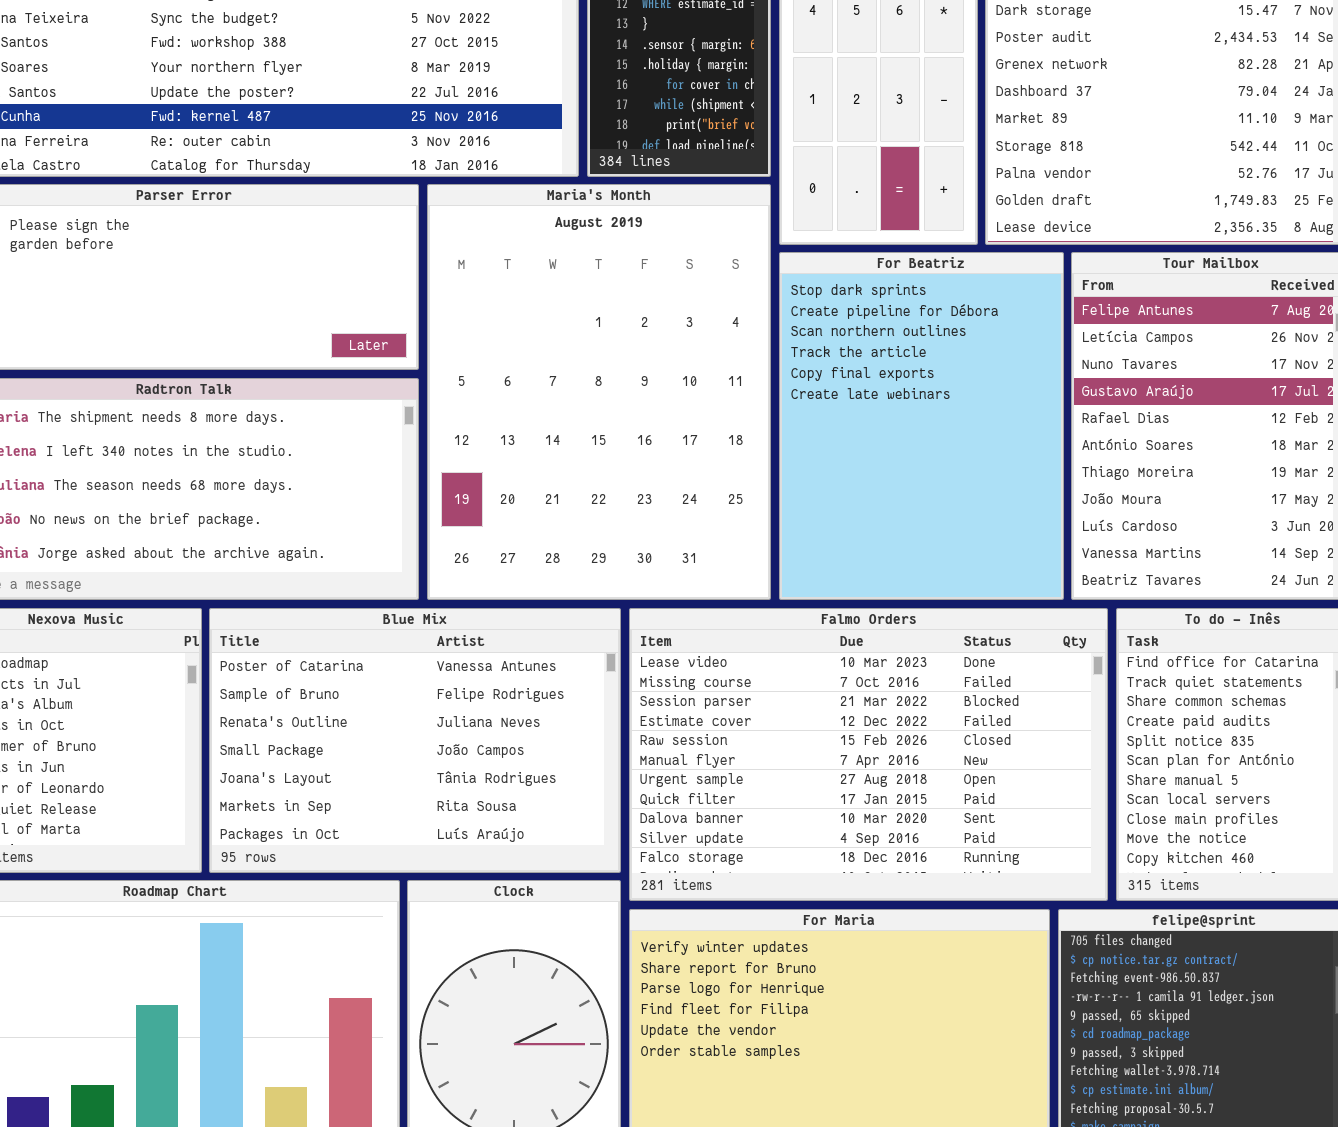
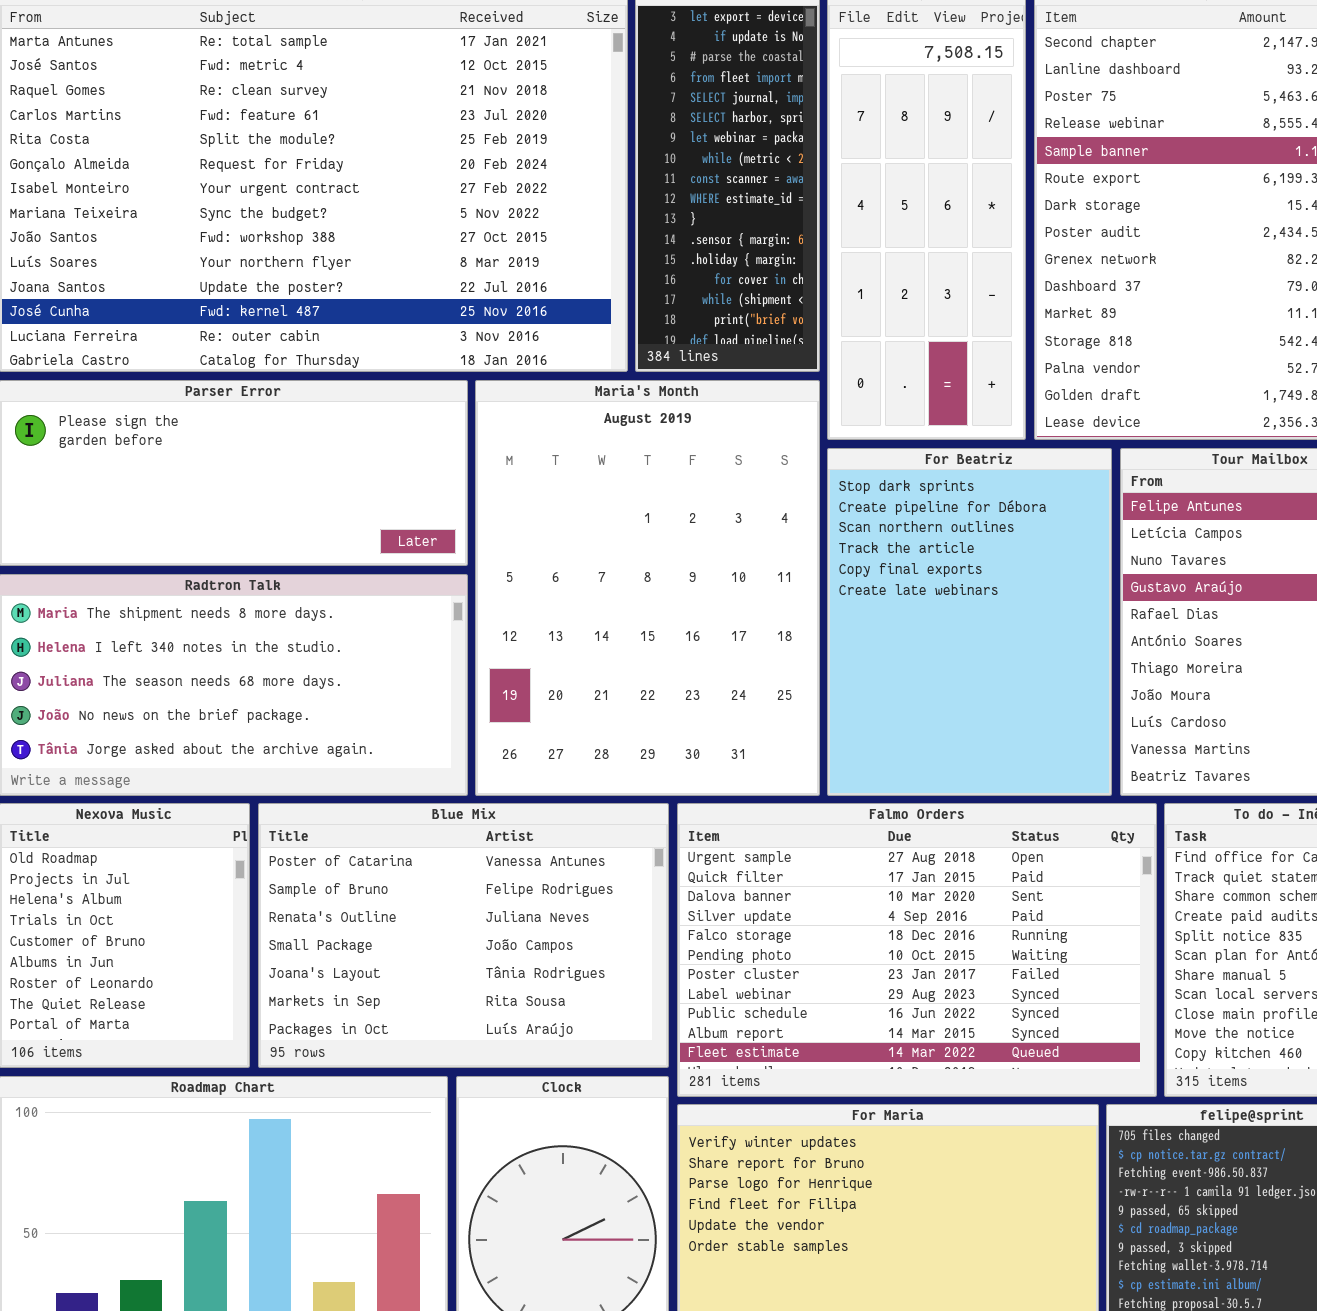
Falmo Orders: [629,608,1108,901] -> [677,803,1157,1097], scrolled down 6 rows

